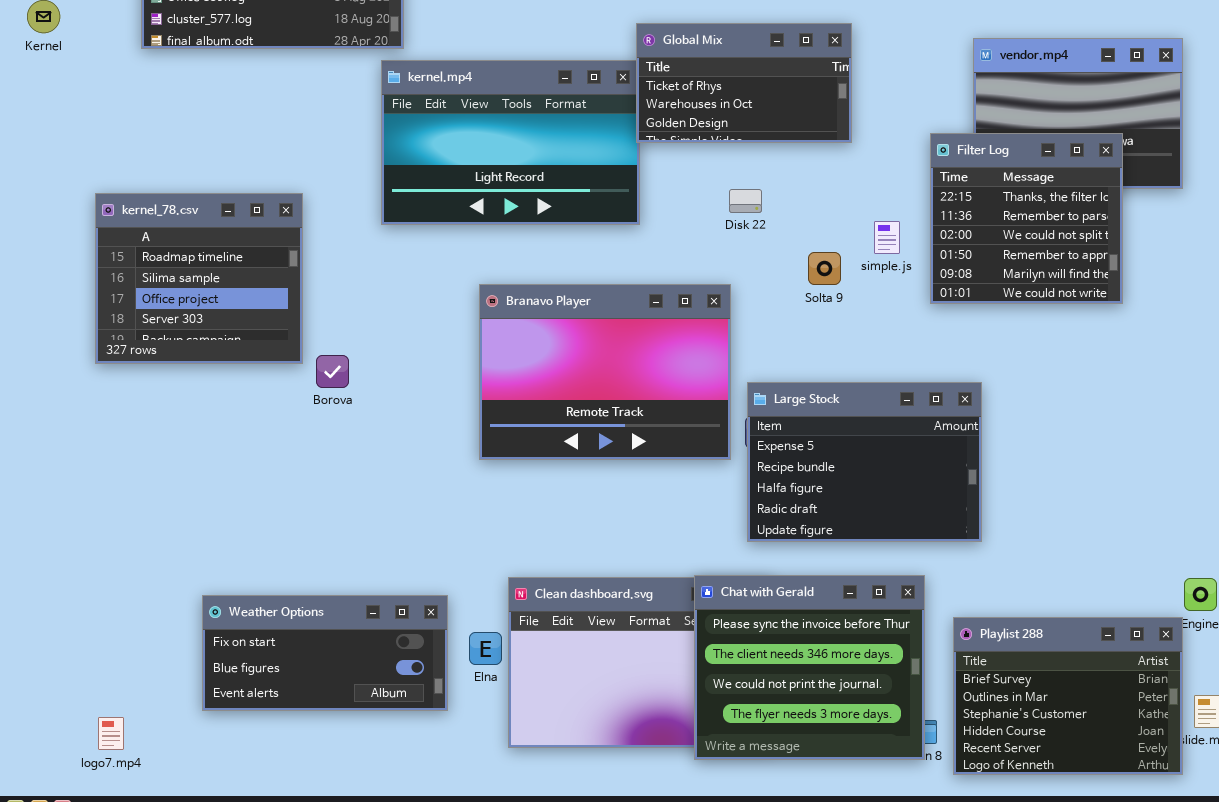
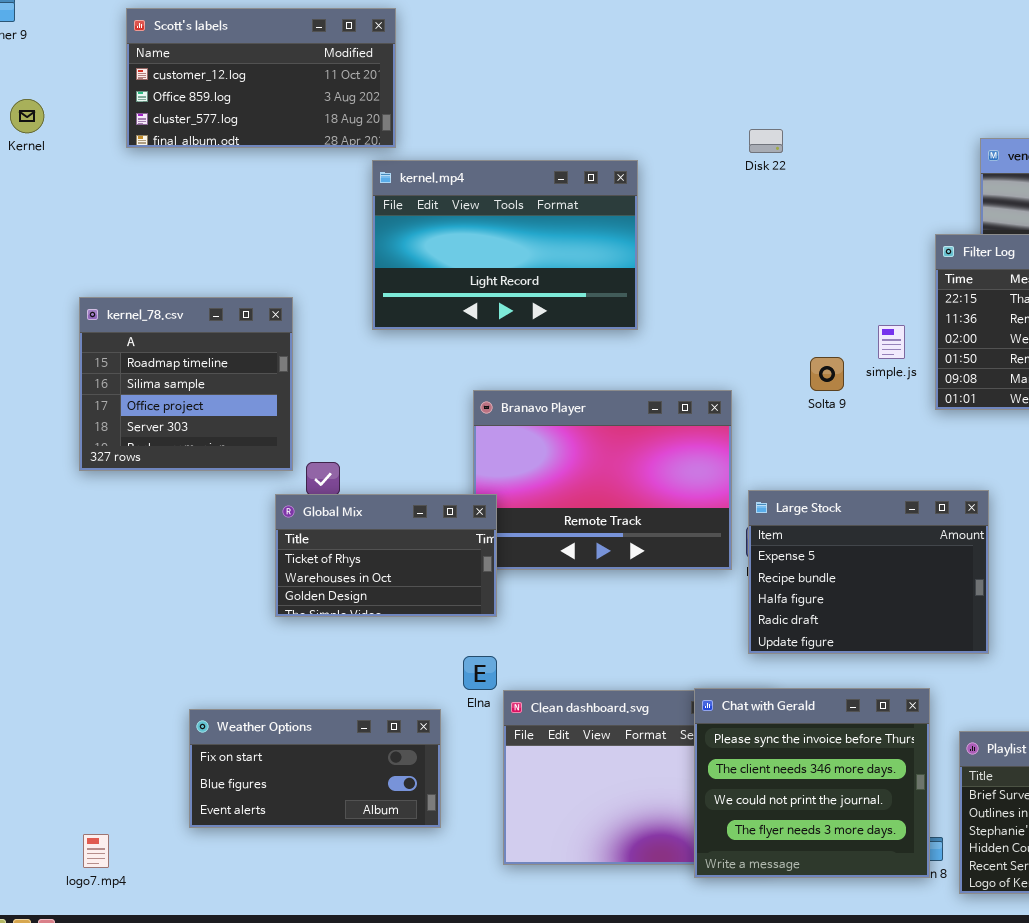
Global Mix: [636,23,852,143] -> [275,494,497,617], moved
Disk 22: [729,189,762,213] -> [749,129,783,153], moved
Elna: [469,632,502,665] -> [463,656,497,690], moved

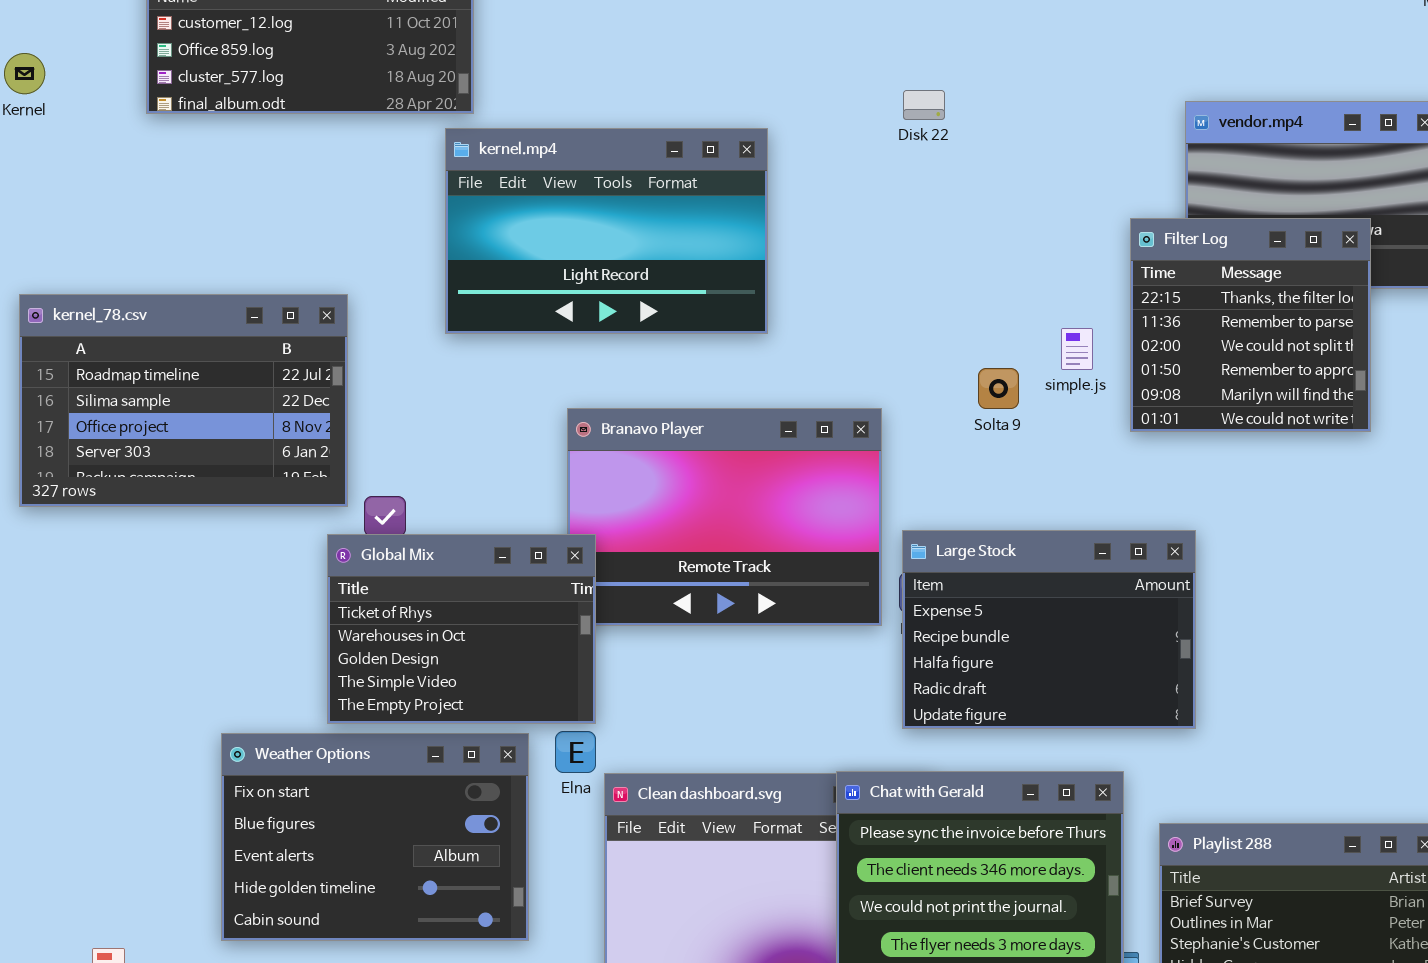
kernel_78.csv: [79,297,293,471] -> [19,294,348,507], resized
Global Mix: [275,494,497,617] -> [327,534,596,724], resized
Weather Options: [189,709,441,828] -> [221,733,529,941], resized

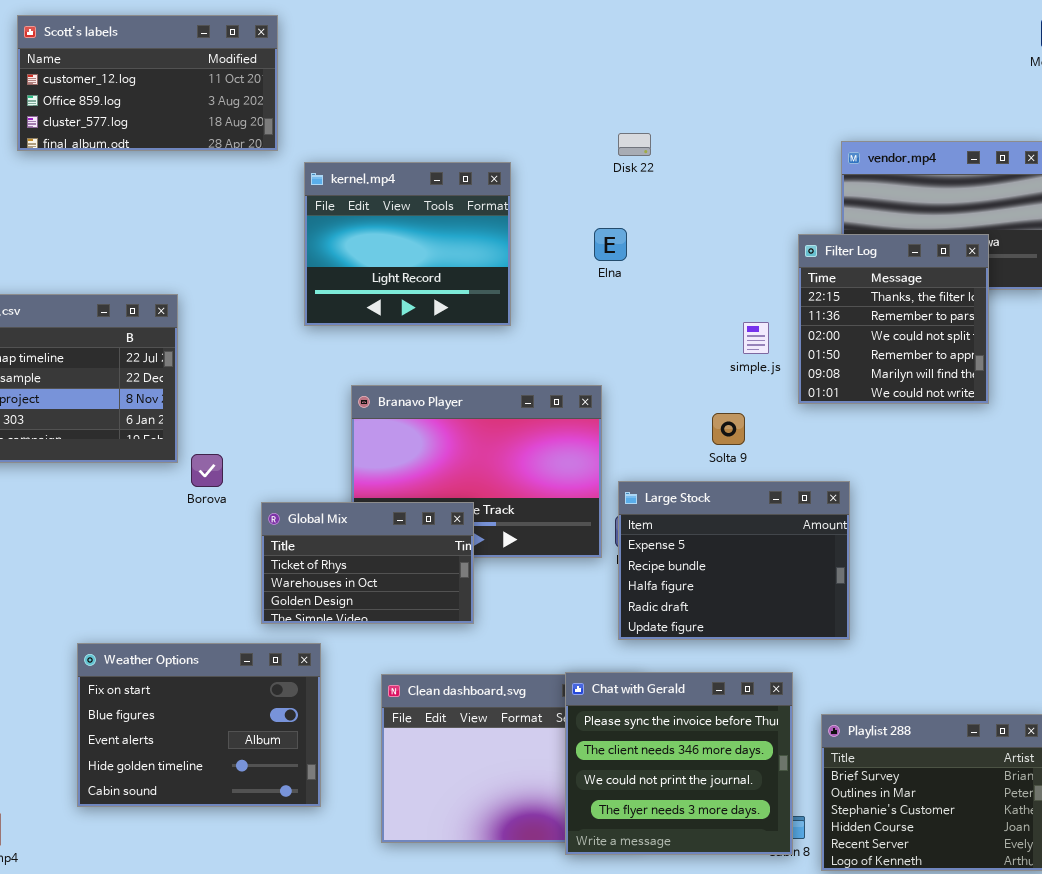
kernel.mp4: [445,128,768,334] -> [304,162,511,326], resized
Solta 9: [978,368,1019,409] -> [712,413,745,445], moved
Global Mix: [327,534,596,724] -> [261,502,474,624], moved, resized
Elna: [555,731,596,773] -> [594,228,627,261], moved

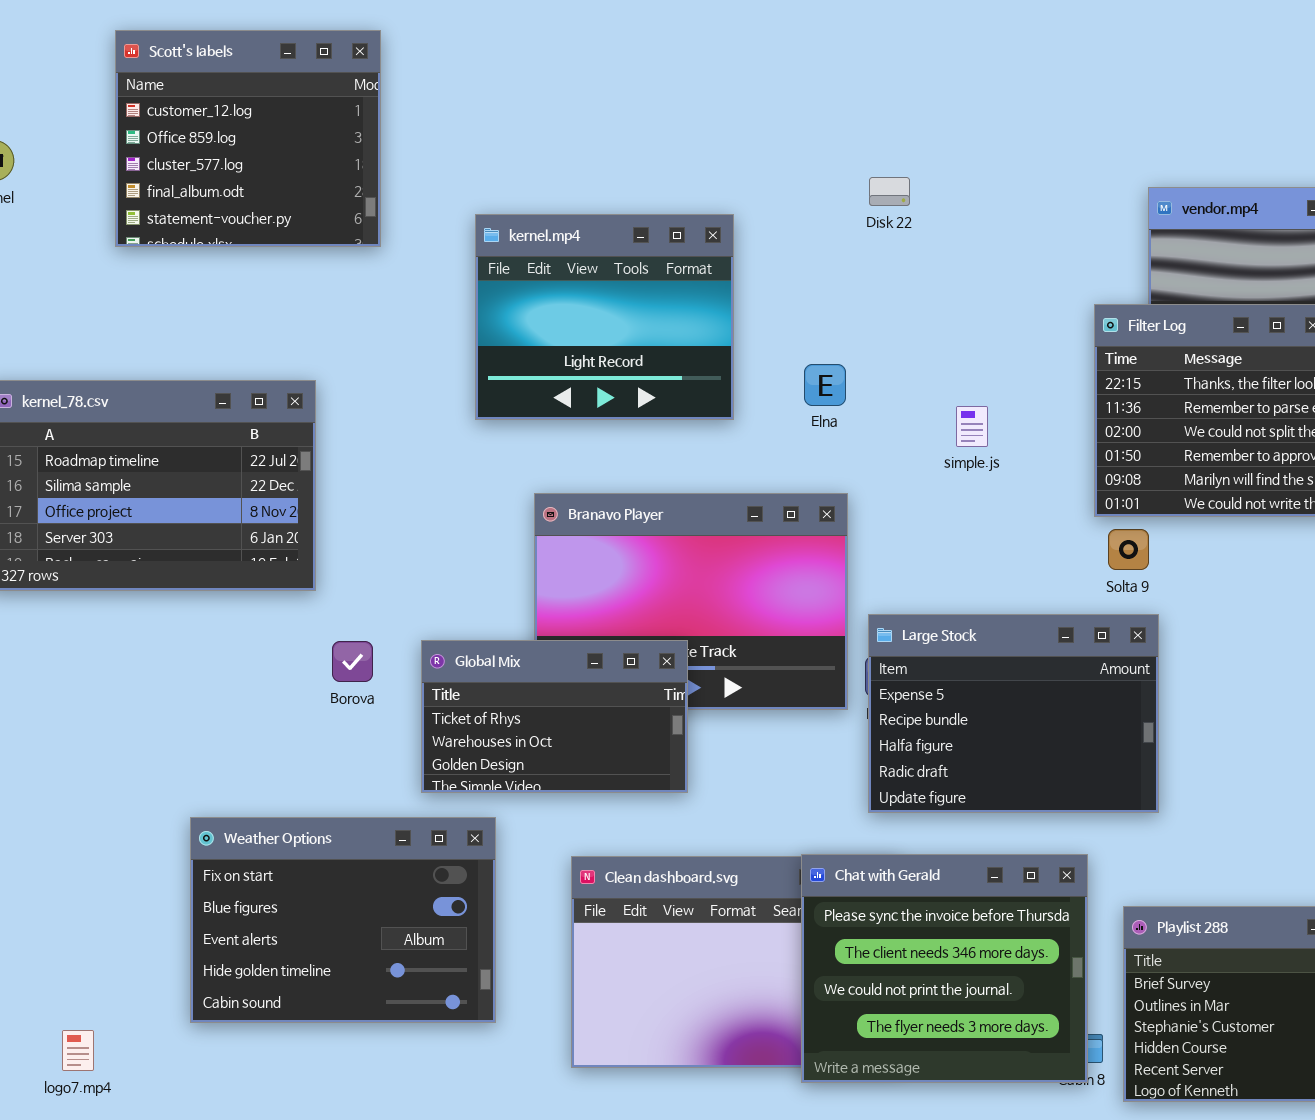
Scott's labels: [17,15,278,151] -> [115,30,381,247], resized
Elna: [594,228,627,261] -> [804,364,846,406], moved
simple.js: [743,322,769,354] -> [956,406,988,447], moved
Solta 9: [712,413,745,445] -> [1108,529,1149,570], moved
Borova: [191,454,223,487] -> [332,641,373,682], moved

